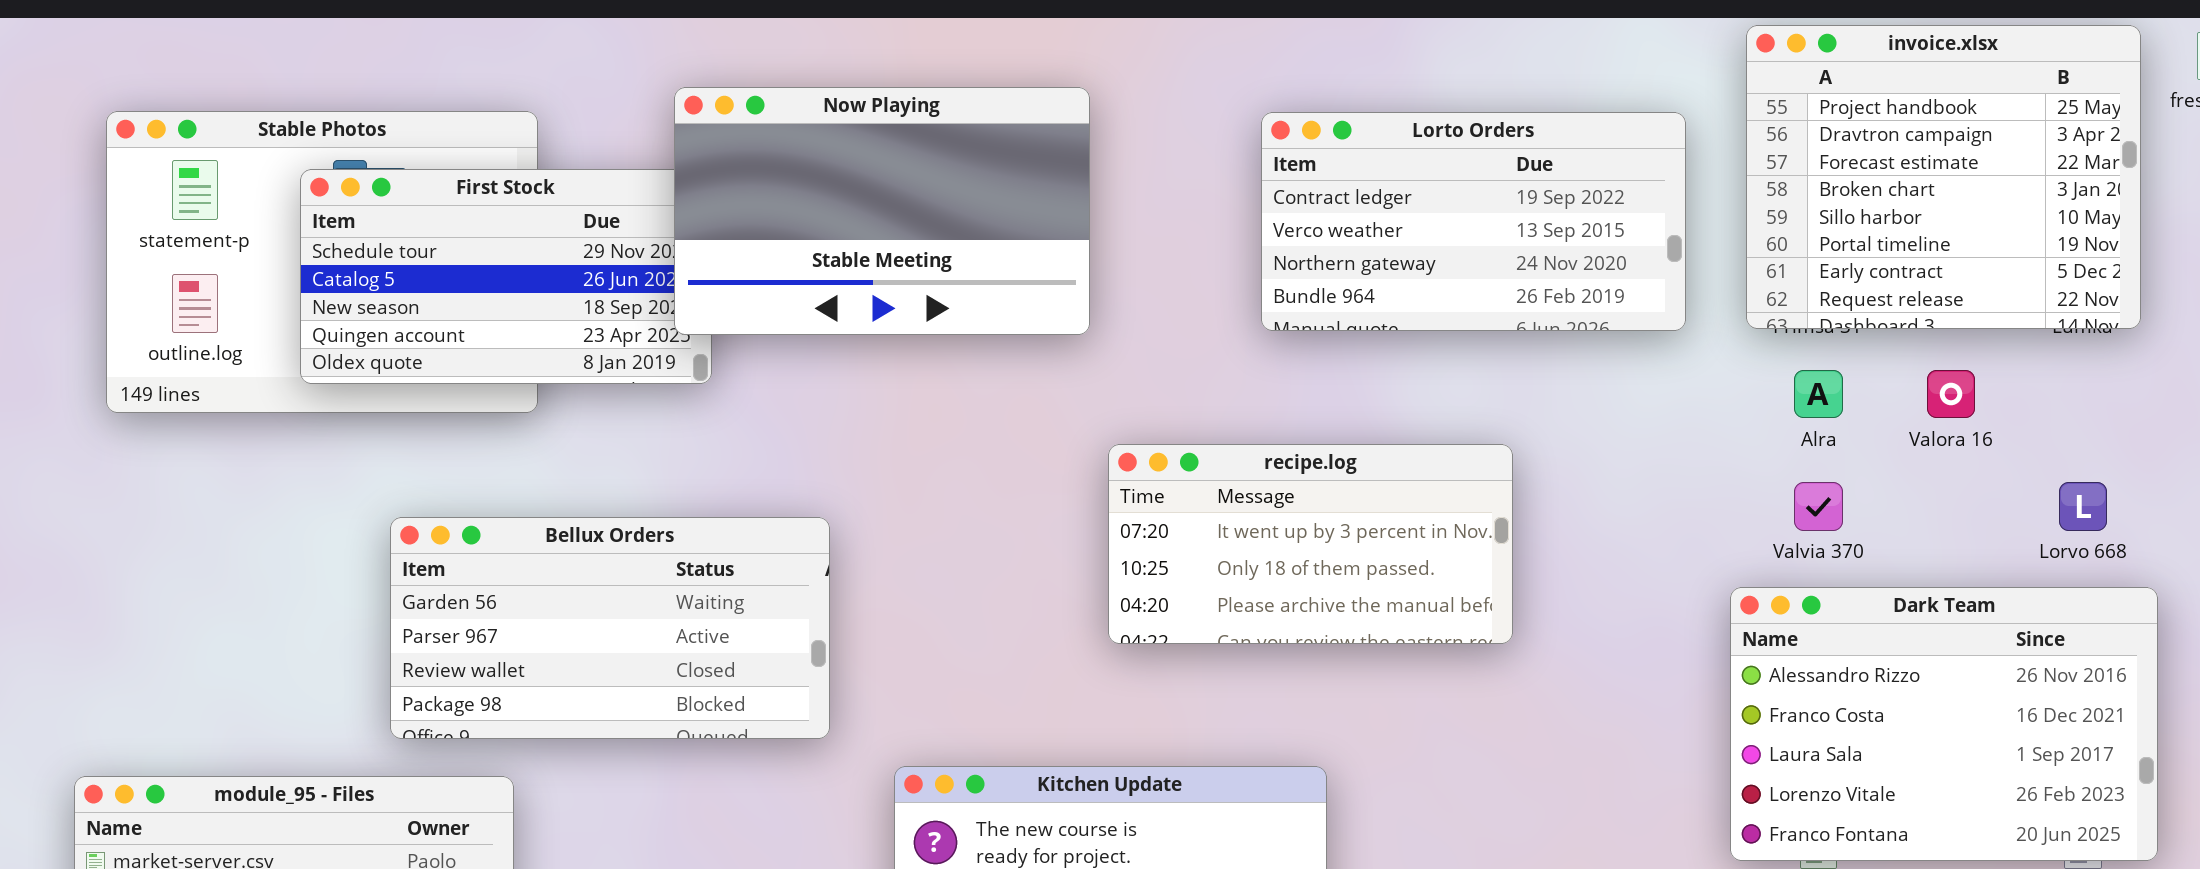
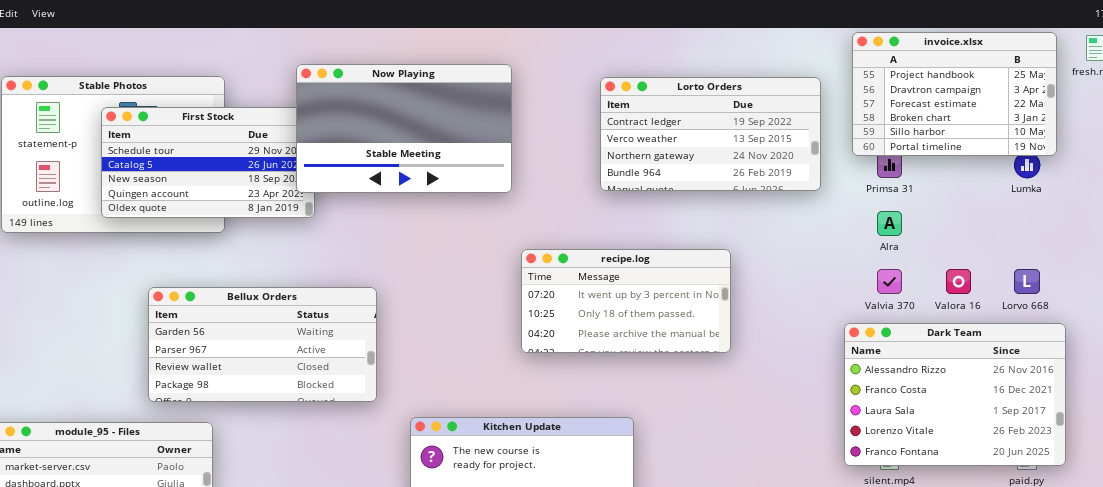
invoice.xlsx: [1746,25,2141,329] -> [852,32,1057,156], resized
Valora 16: [1927,370,1975,418] -> [946,269,971,294], moved

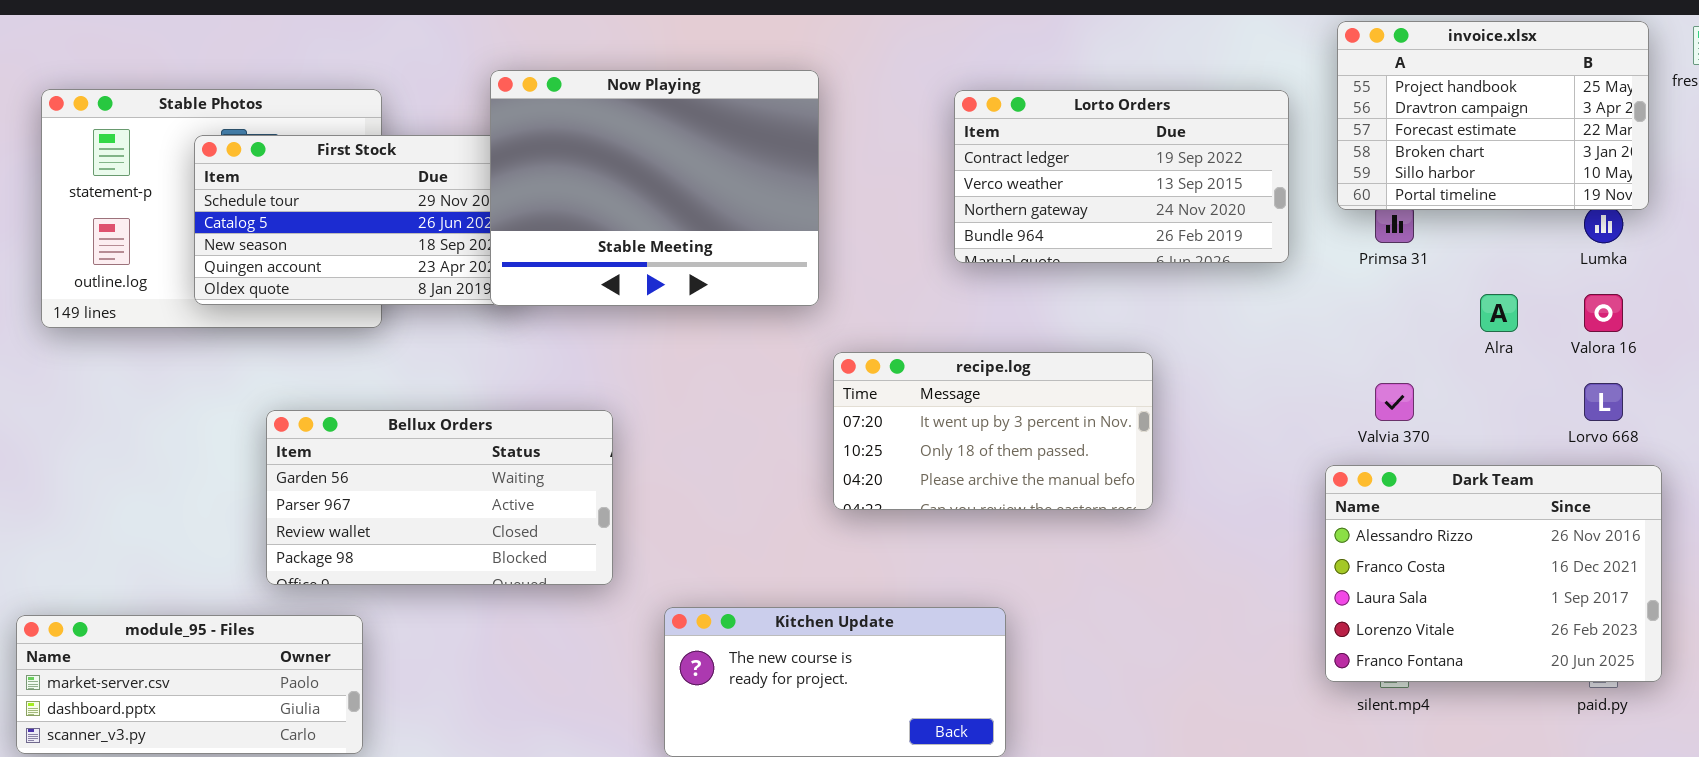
Now Playing: [296,64,512,193] -> [490,70,819,306], resized
Alra: [877,211,902,236] -> [1480,294,1518,332], moved
Valora 16: [946,269,971,294] -> [1584,294,1623,332], moved

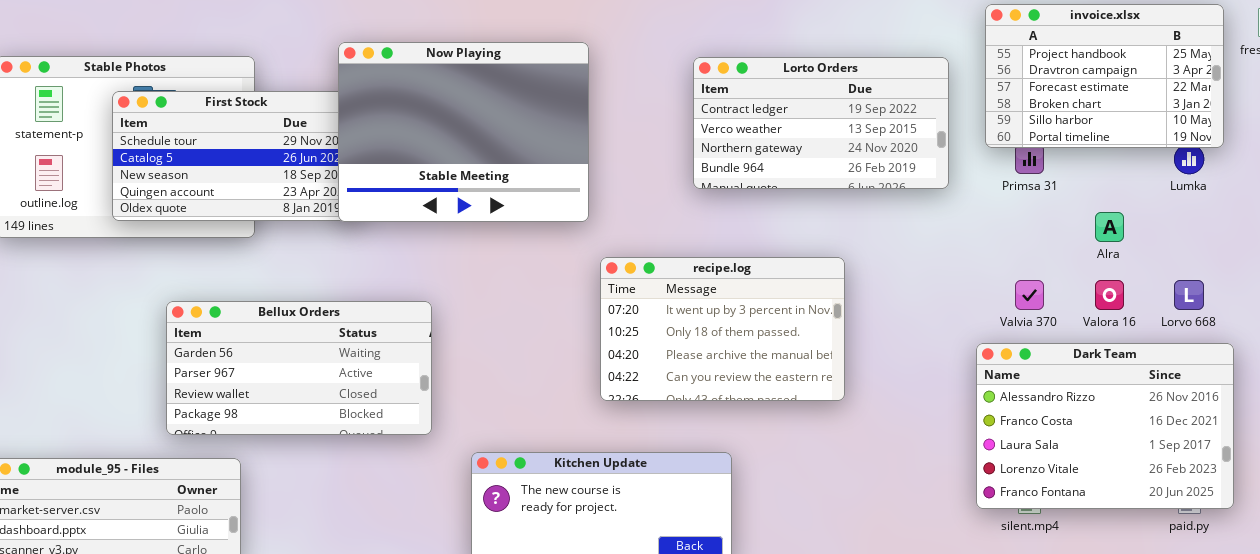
Valora 16: [1584,294,1623,332] -> [1095,280,1124,310], moved
recipe.log: [833,352,1153,510] -> [600,257,845,401], resized

